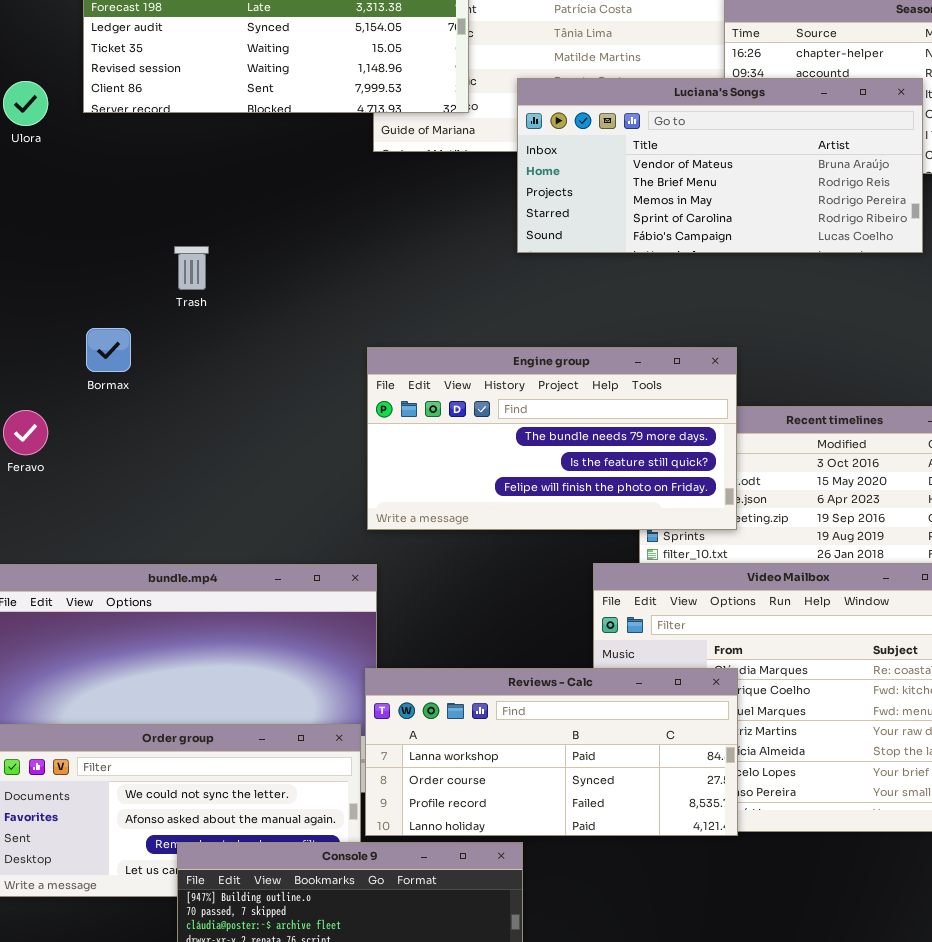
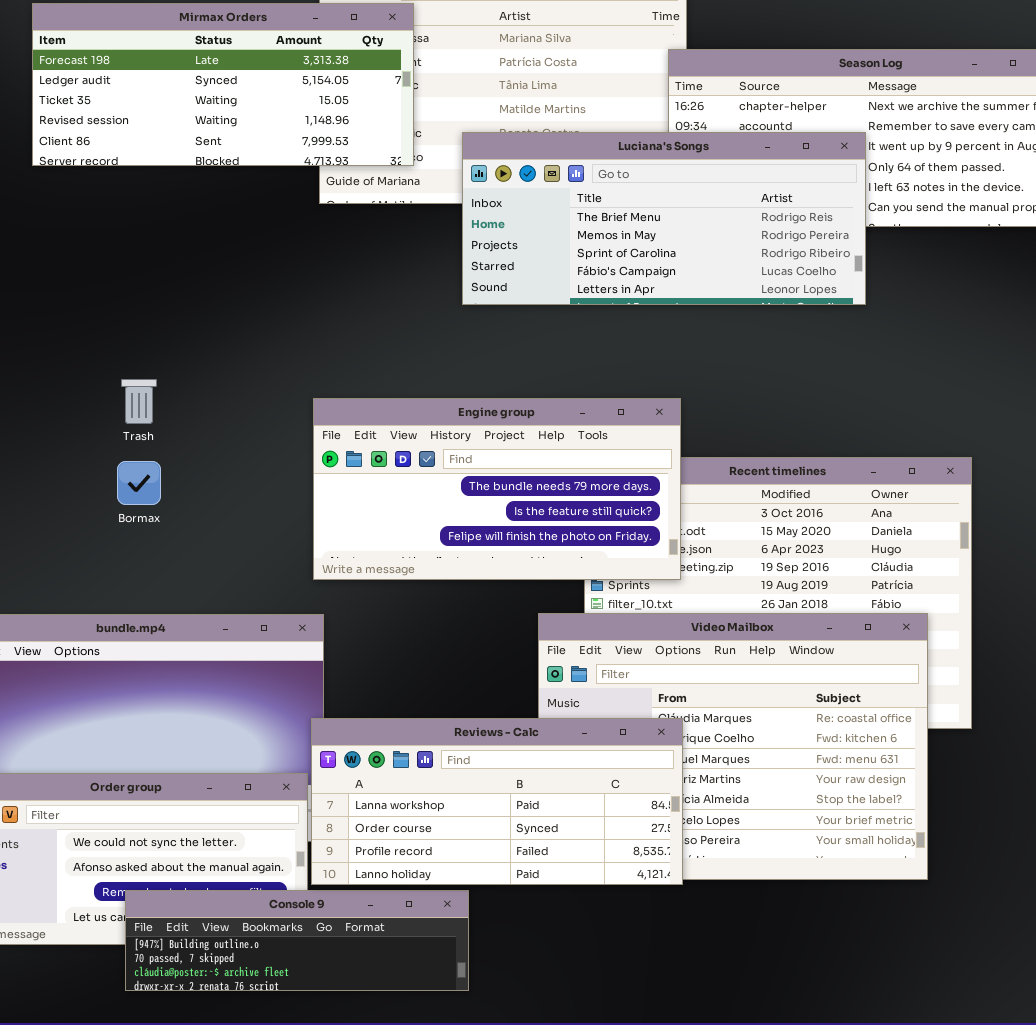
Luciana's Songs: [517,78,923,253] -> [462,132,866,305], scrolled down 1 row
Trash: [174,246,209,290] -> [121,379,157,424], moved
Bormax: [86,328,131,372] -> [117,461,161,505], moved

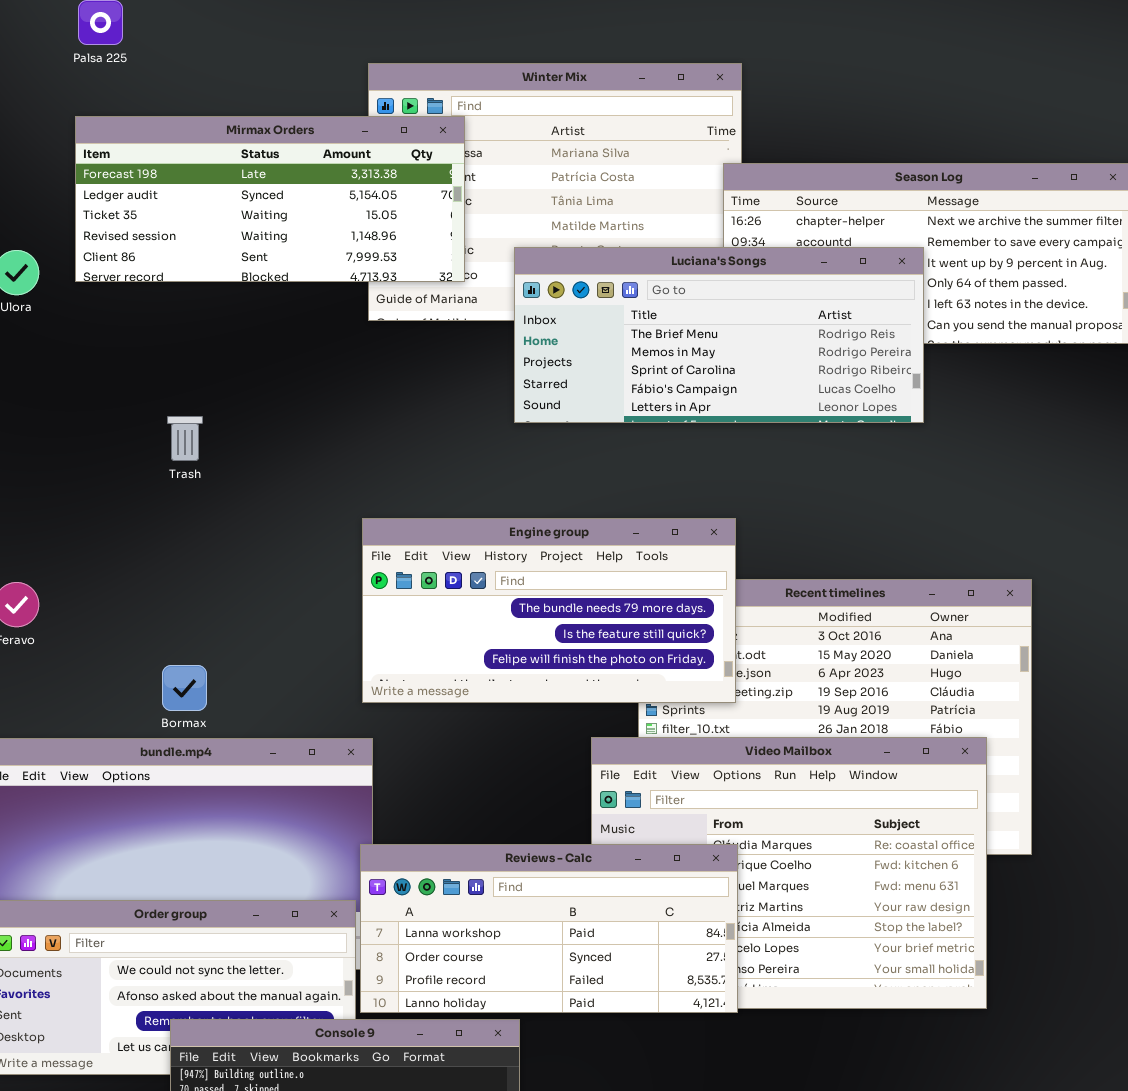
Trash: [121,379,157,424] -> [167,416,203,461], moved
Bormax: [117,461,161,505] -> [162,665,207,711], moved

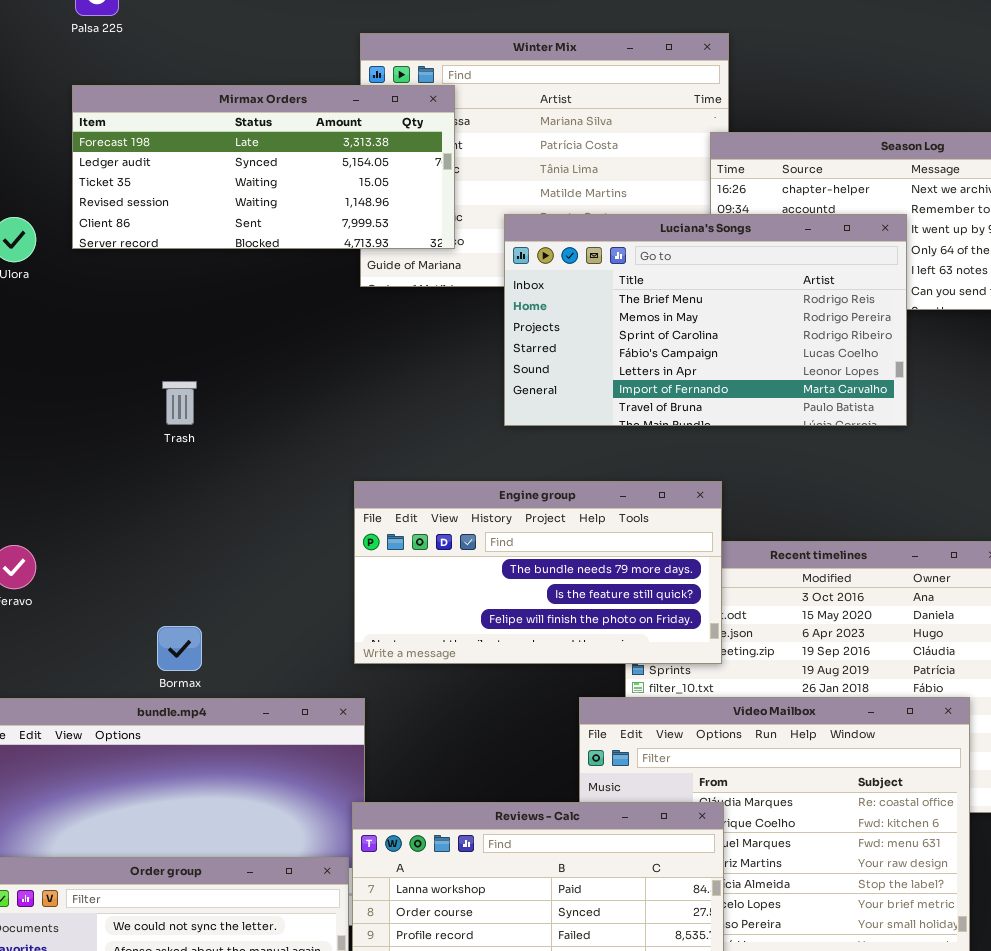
Luciana's Songs: [514,247,924,423] -> [504,214,907,426], resized

